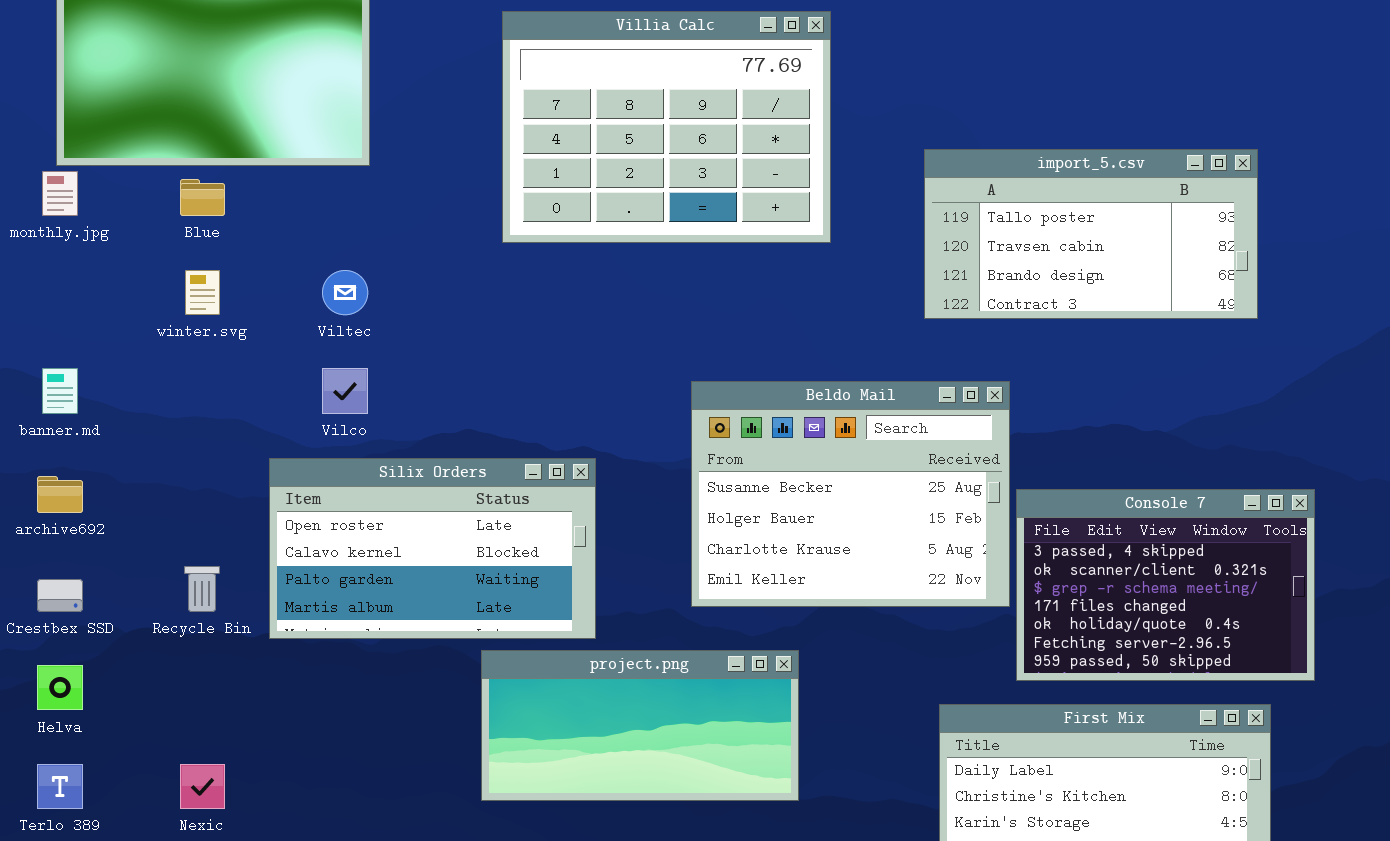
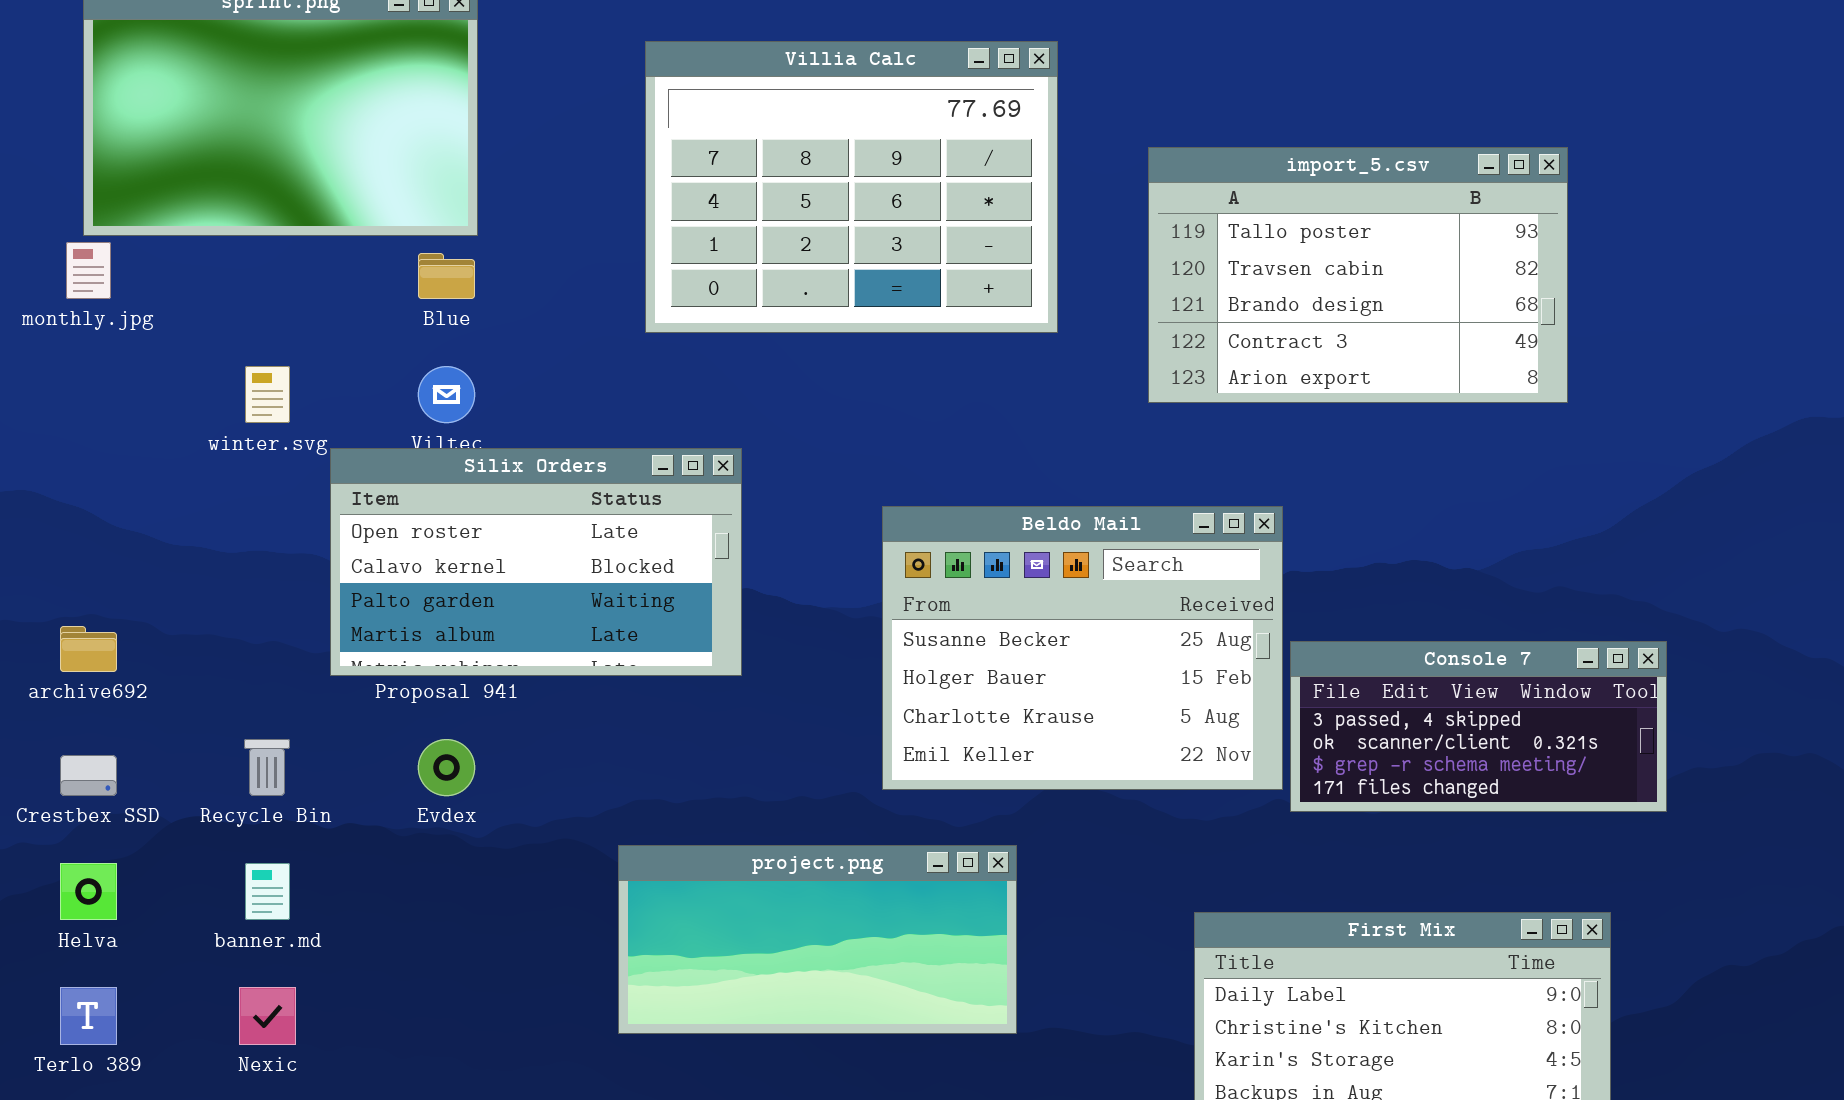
import_5.csv: [924,149,1258,319] -> [1148,147,1568,403], moved, resized
Blue: [180,179,225,216] -> [418,253,475,299], moved
banner.md: [42,368,78,414] -> [245,863,290,920], moved
Silix Orders: [269,458,596,639] -> [330,448,742,676], moved
Console 7: [1016,489,1315,681] -> [1290,641,1667,812], resized

